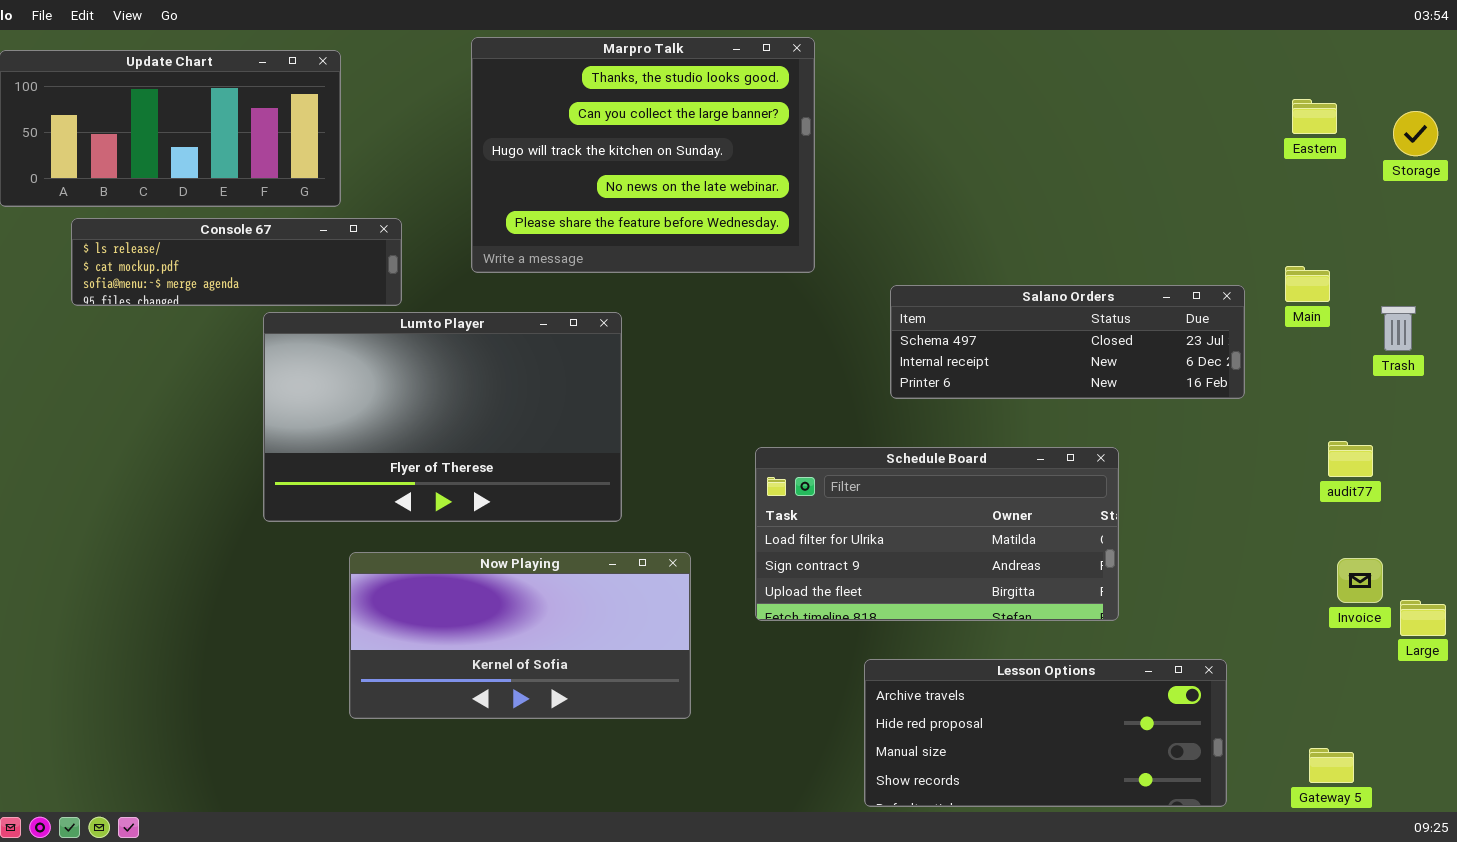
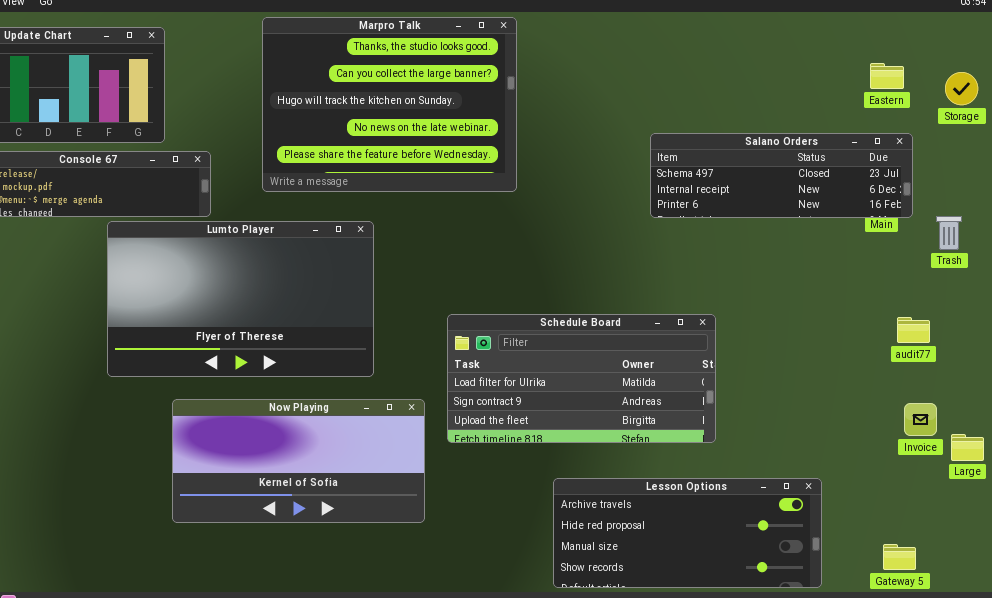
Salano Orders: [890,285,1245,399] -> [650,133,913,218], moved
Schedule Board: [755,447,1119,621] -> [447,314,716,443], moved

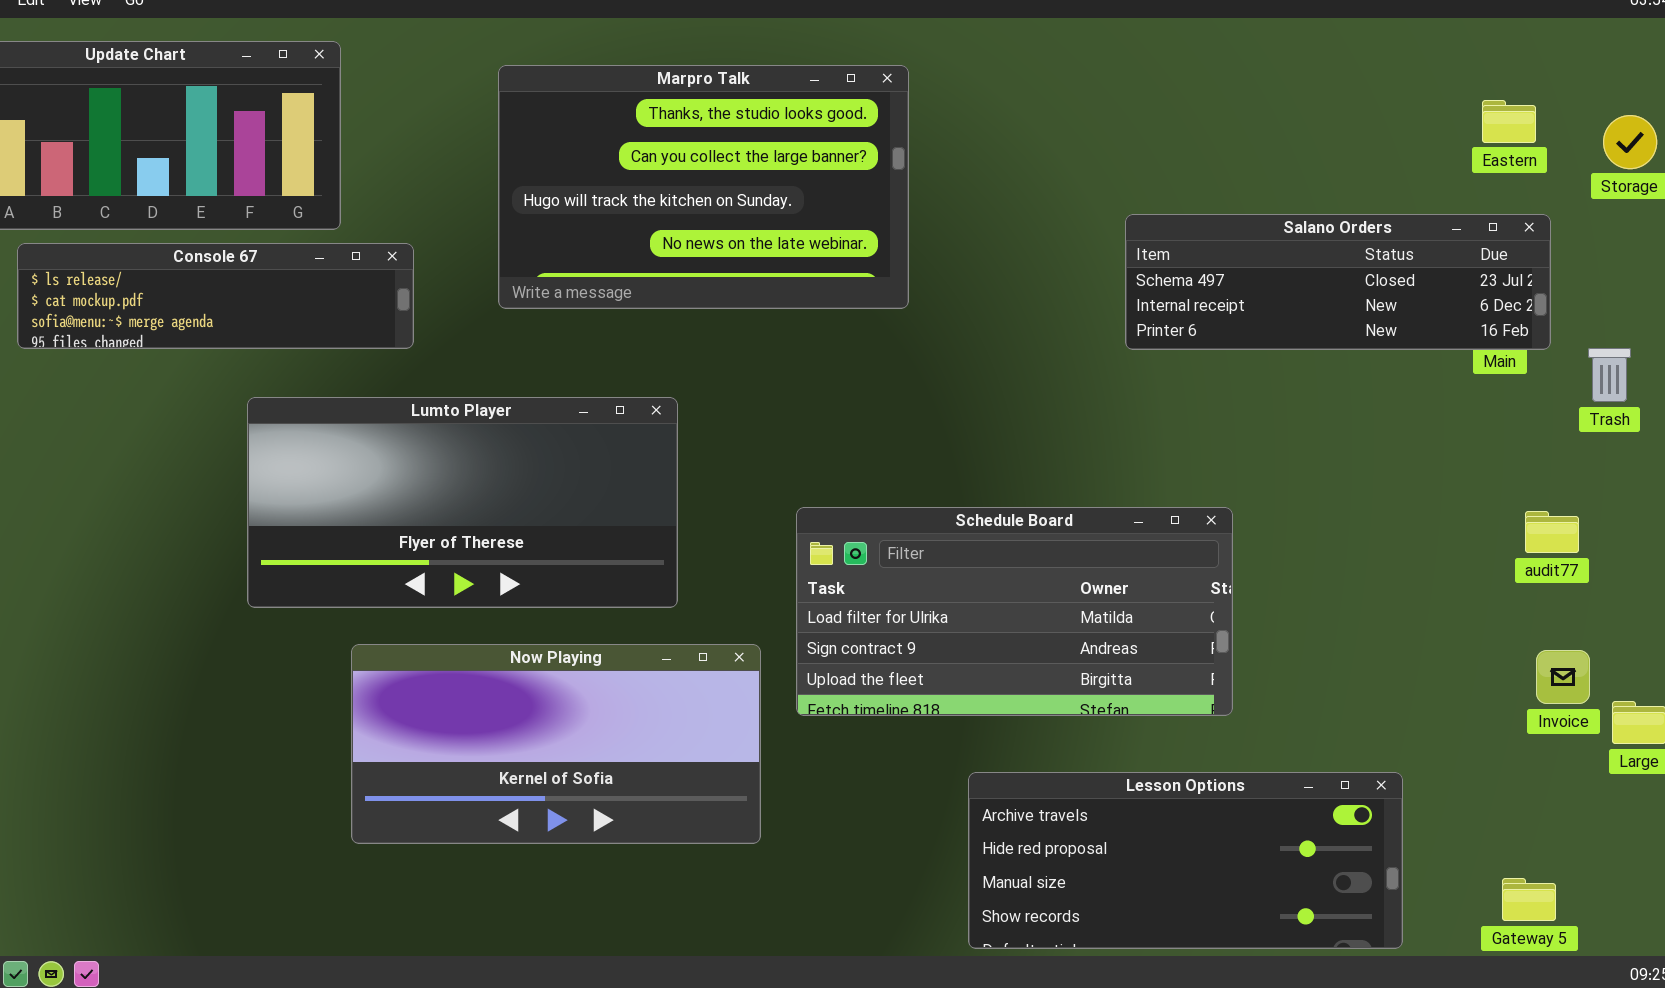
Marpro Talk: [262,17,517,192] -> [498,65,909,309], resized
Lumto Player: [107,221,374,377] -> [247,397,678,608], resized

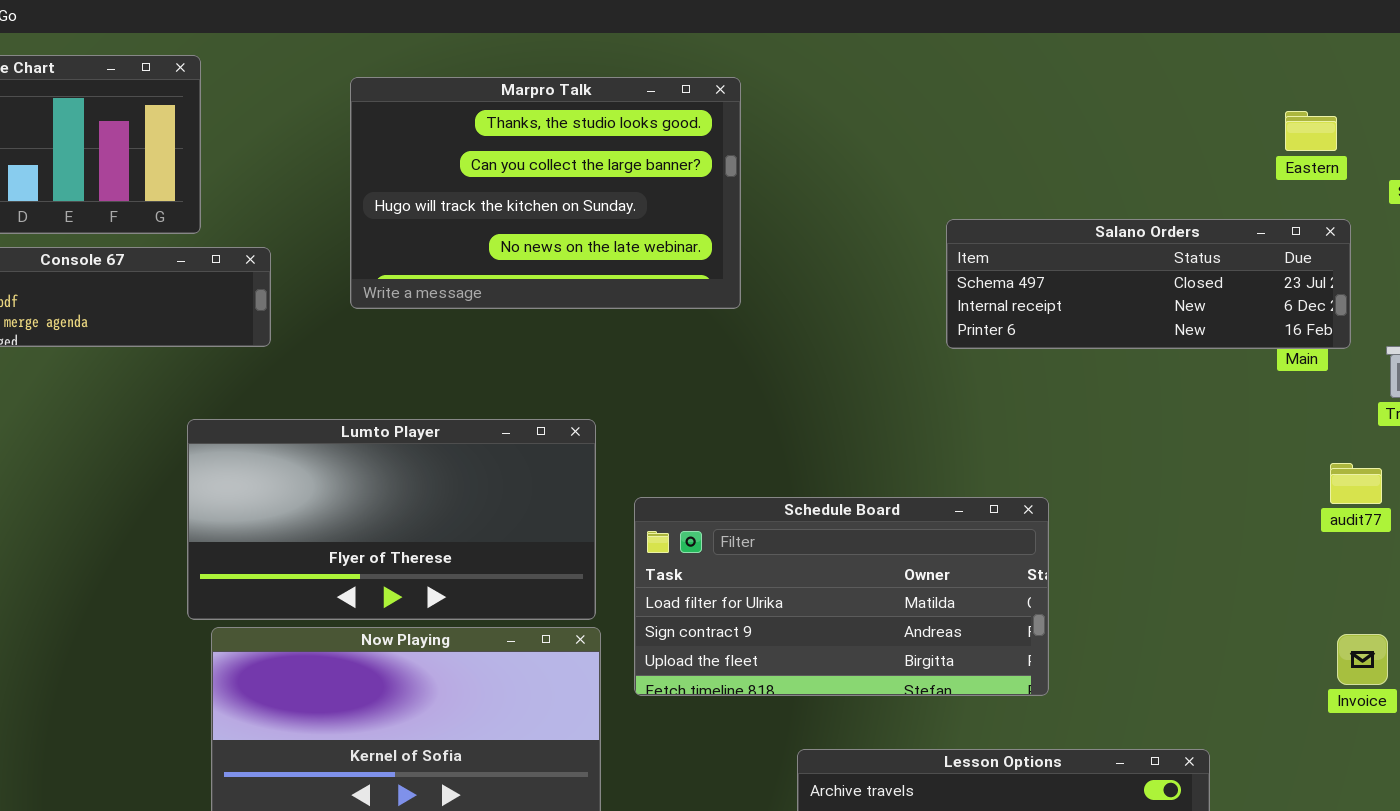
Lumto Player: [247,397,678,608] -> [187,419,596,620], moved
audit77: [1525,511,1579,553] -> [1330,463,1382,504], moved

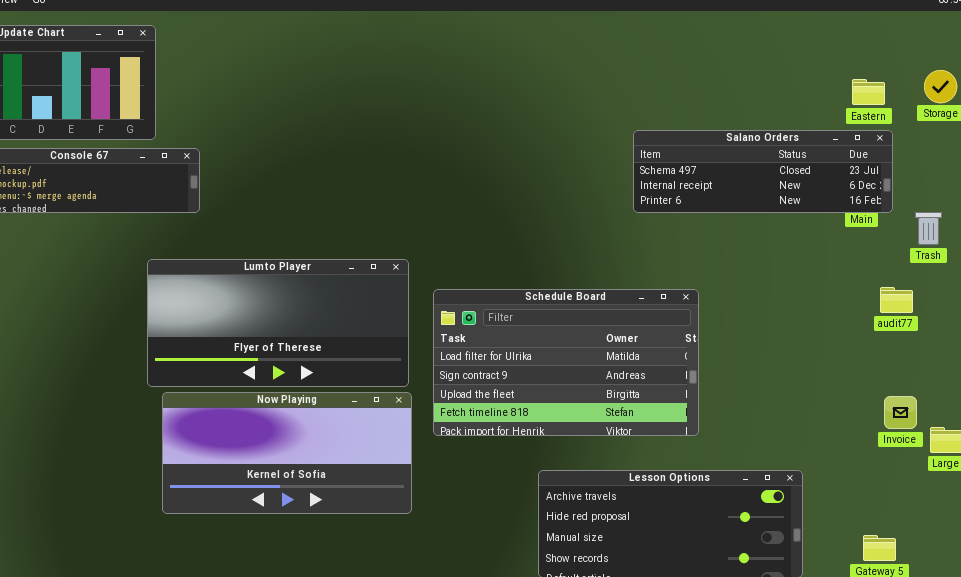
Marpro Talk: [350,77,741,309] -> none, closed
Eastern: [1285,111,1337,151] -> [852,79,885,105], moved
Schedule Board: [634,497,1049,696] -> [433,289,699,436], resized

